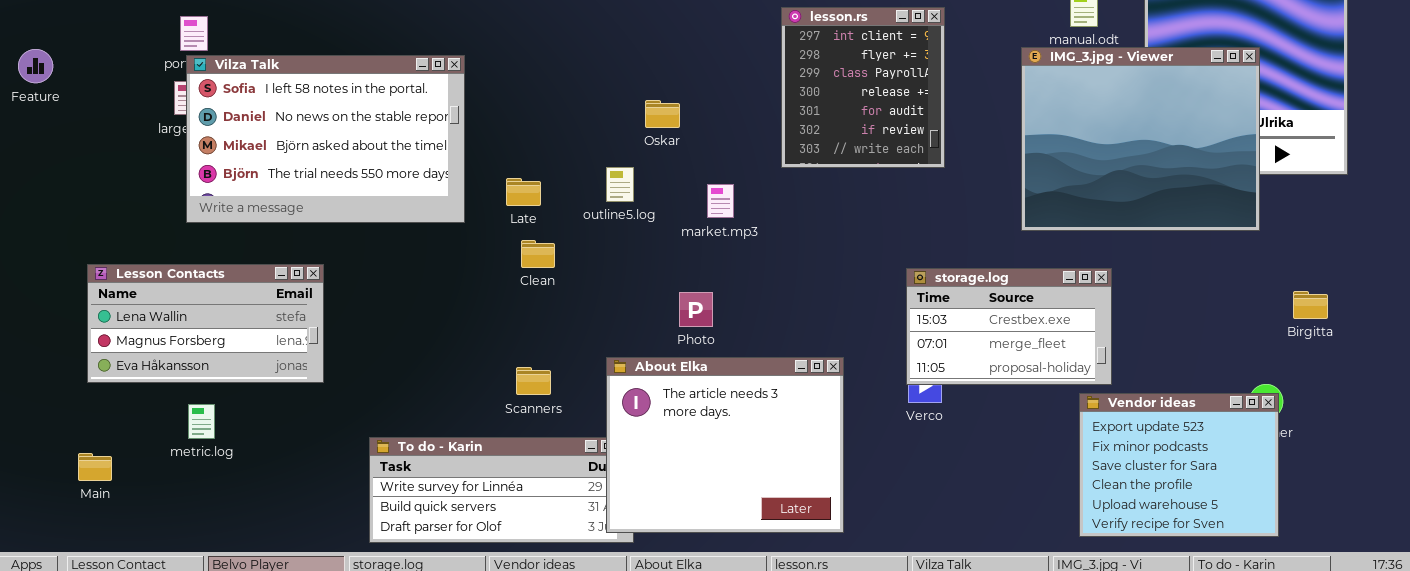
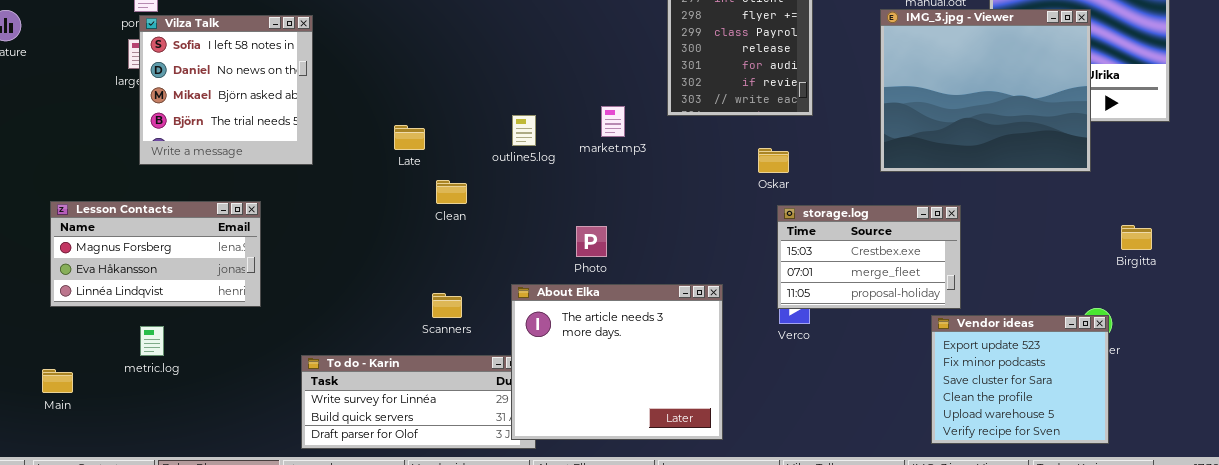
Vilza Talk: [186,55,465,223] -> [139,15,313,165], resized
Oskar: [645,100,680,128] -> [758,148,789,173], moved
Late: [506,178,541,206] -> [394,125,425,150], moved
market.mp3: [707,184,734,218] -> [601,106,625,137], moved
Lesson Contacts: [87,264,324,383] -> [50,201,261,307], scrolled down 1 row

